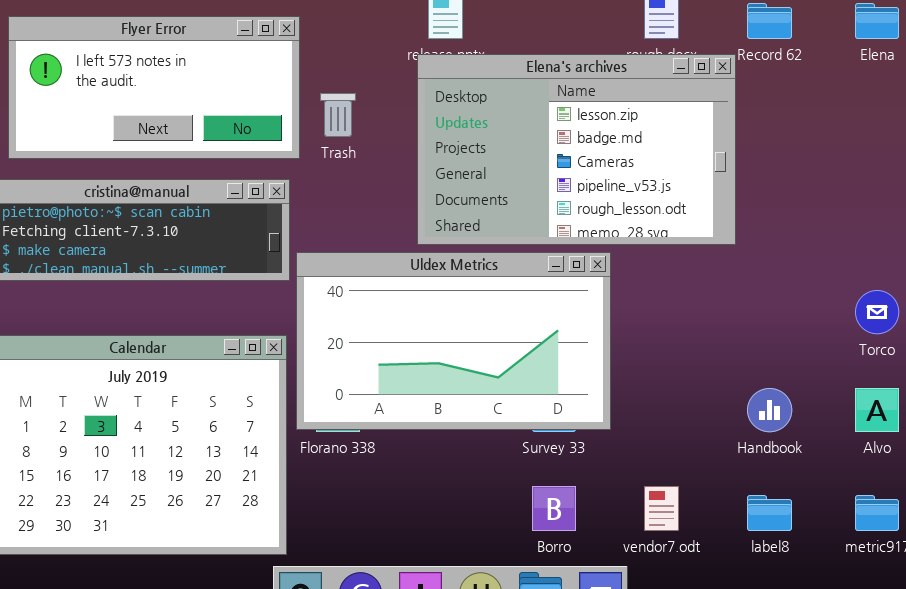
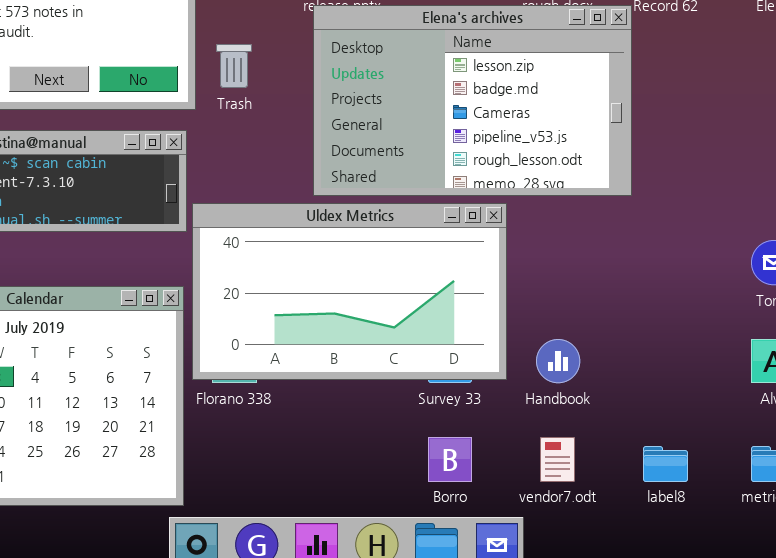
Handbook: [747,388,792,432] -> [536,339,580,383], moved

